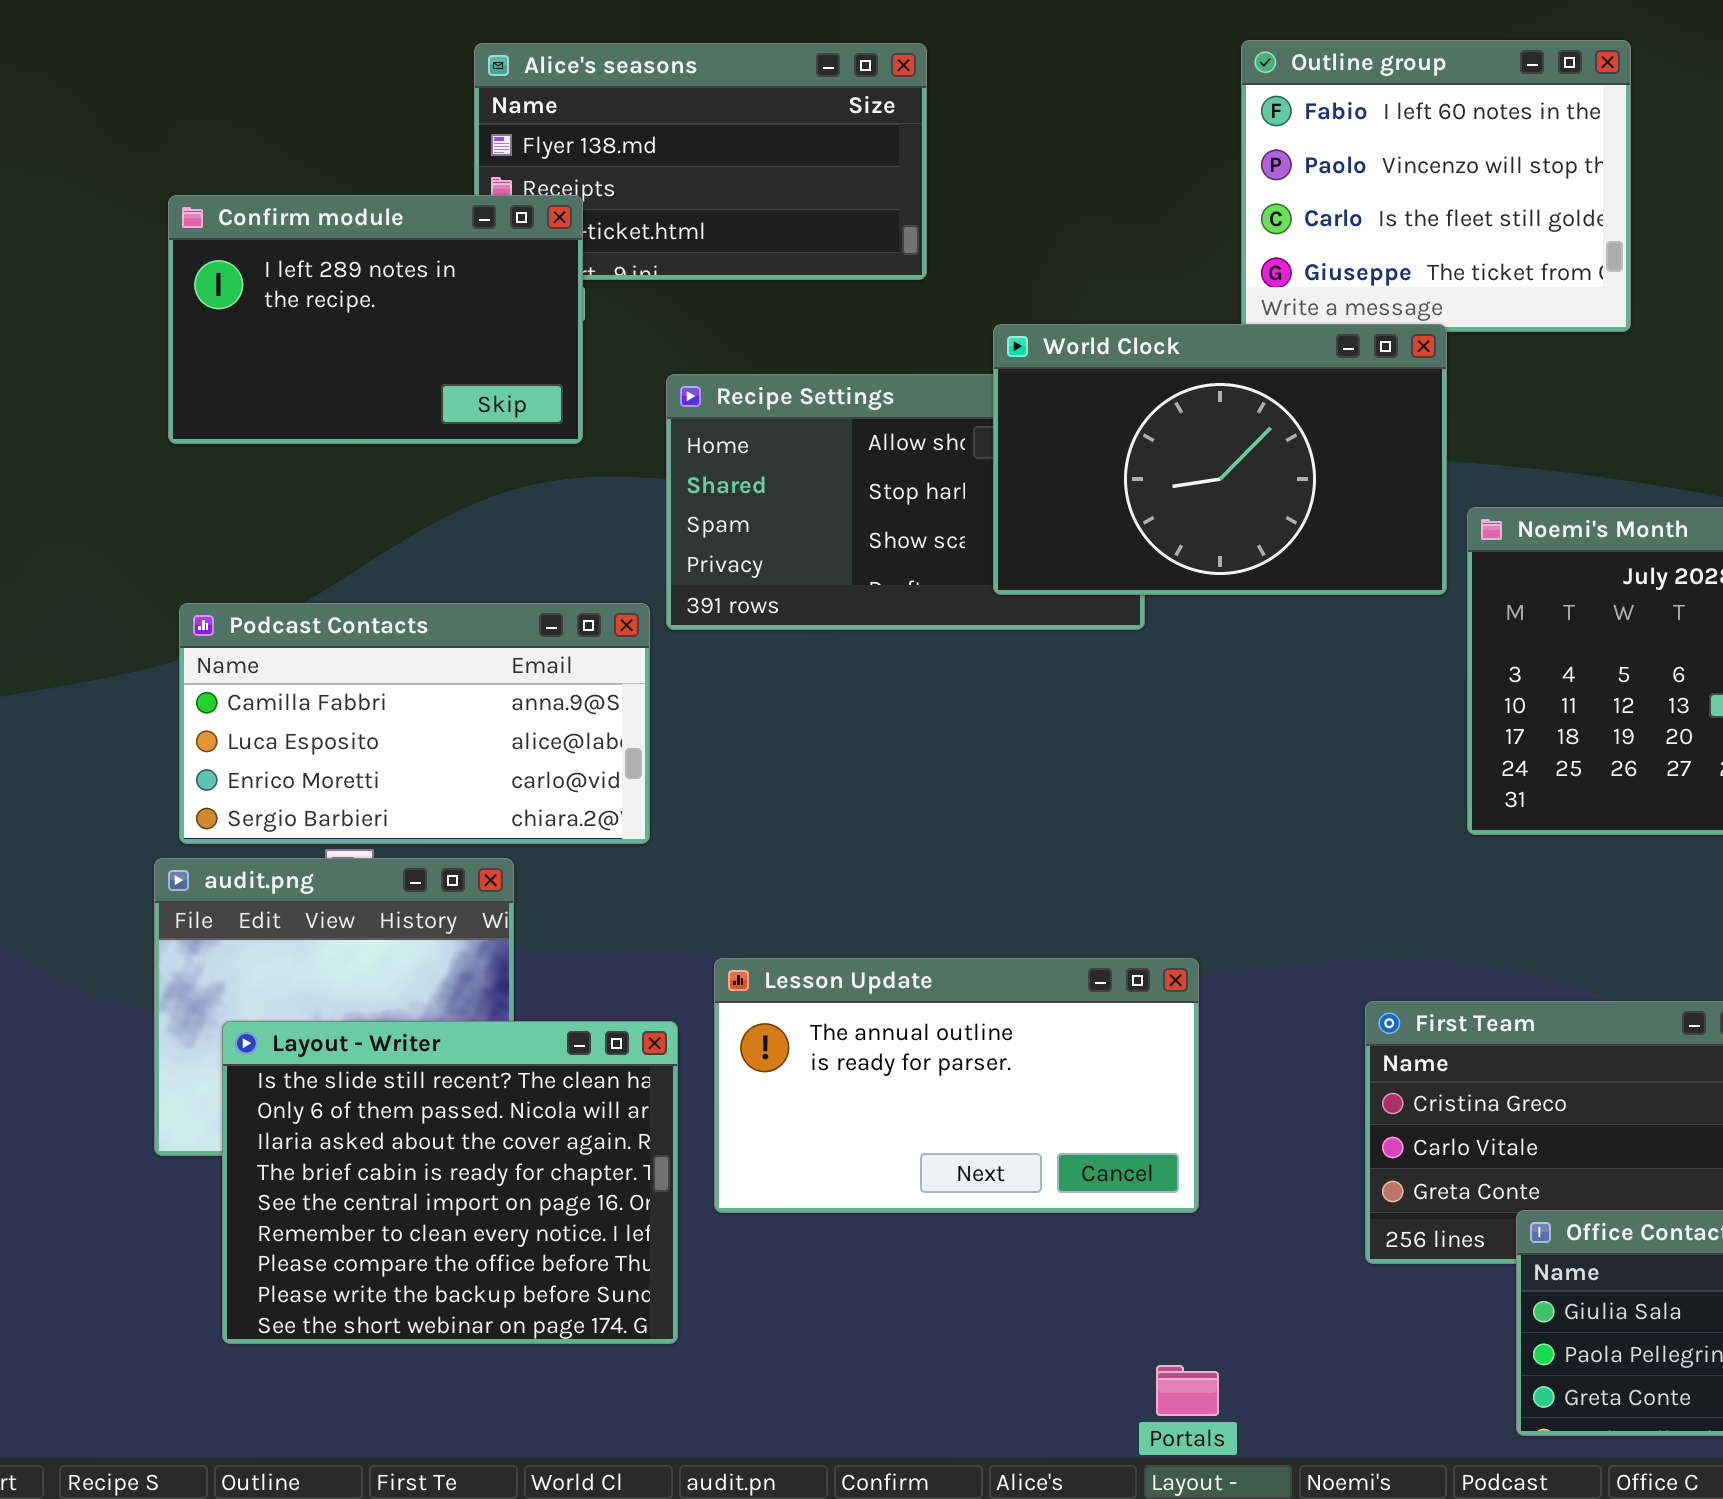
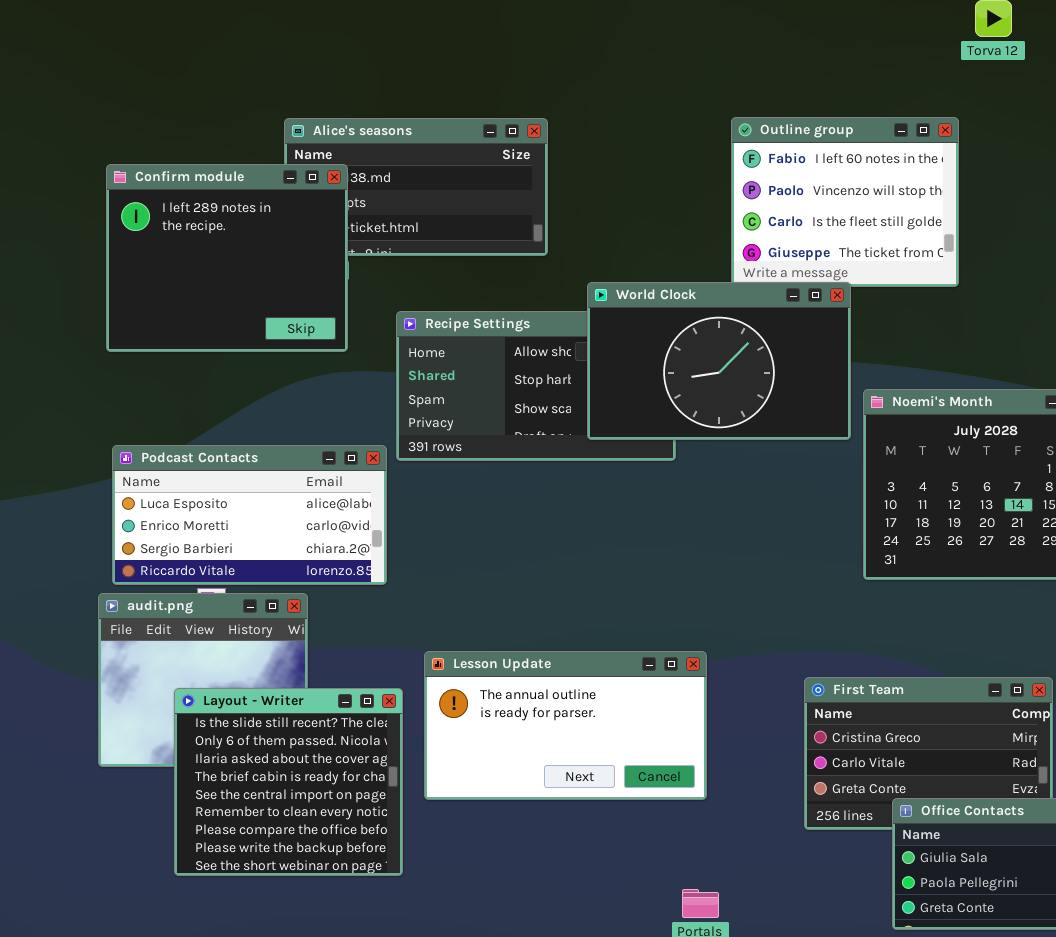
Confirm module: [168,195,583,444] -> [106,164,348,352], resized
Podcast Contacts: [179,603,650,844] -> [112,445,387,585], scrolled down 1 row
Layout - Writer: [222,1021,678,1344] -> [174,688,403,876], resized

